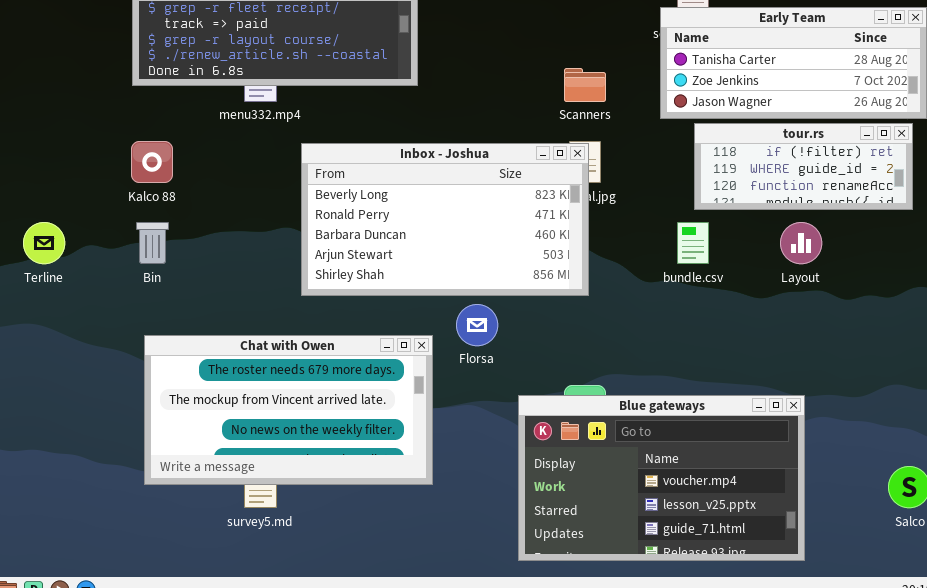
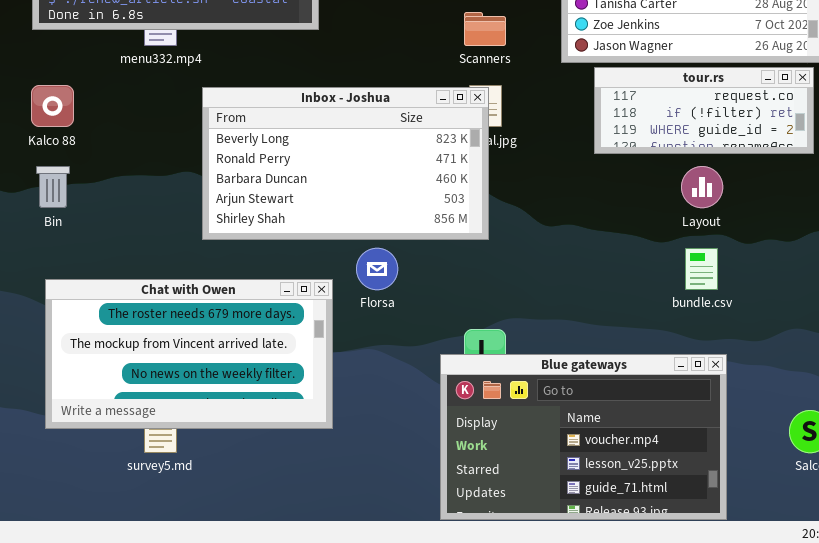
tour.rs: [694,123,913,210] -> [594,67,814,154], scrolled up 1 row
bundle.csv: [677,222,709,264] -> [685,248,718,290], moved
Blue gateways: [518,395,805,561] -> [440,354,727,520], moved

